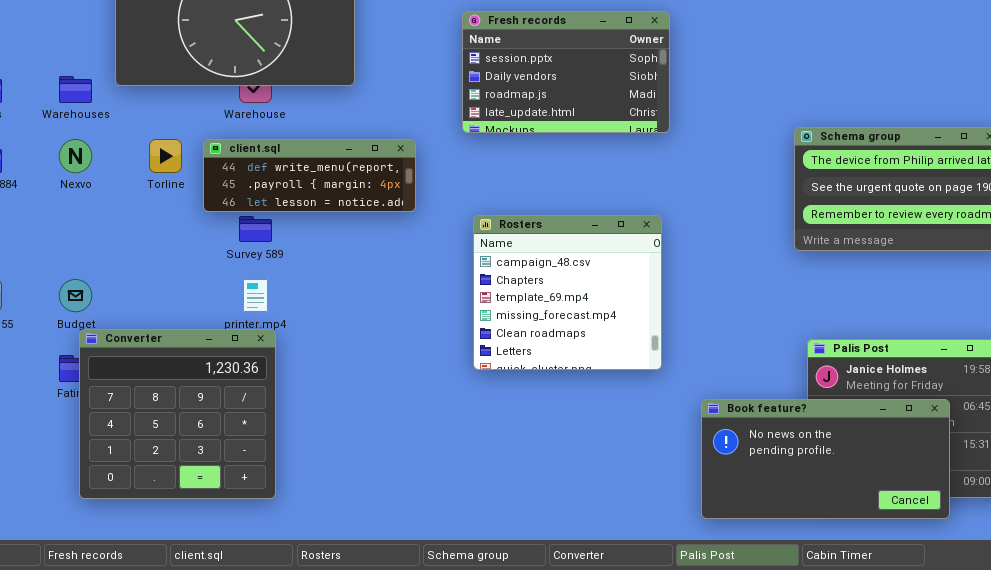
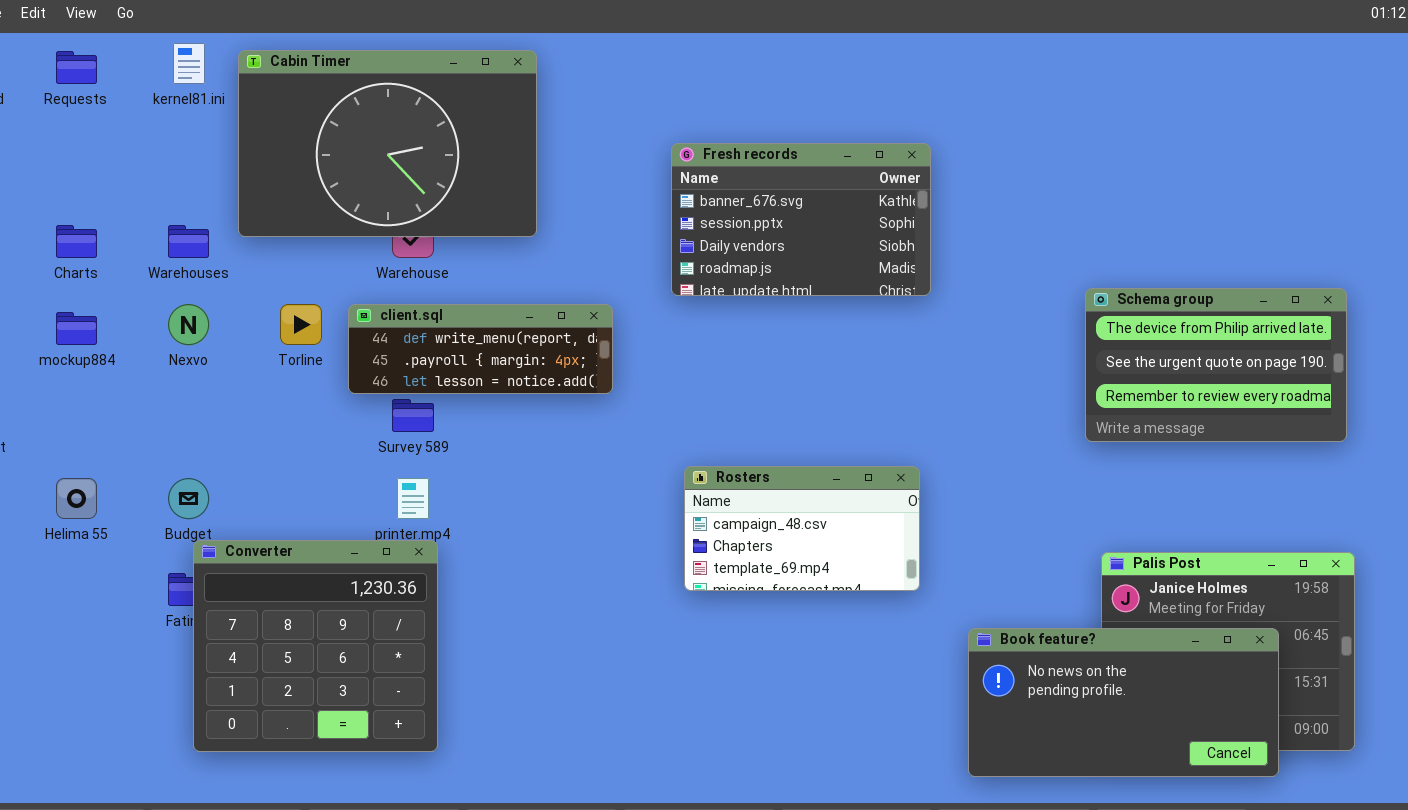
Fresh records: [462,11,670,133] -> [671,143,931,296], scrolled up 1 row
Rosters: [473,215,662,370] -> [684,466,920,591], resized

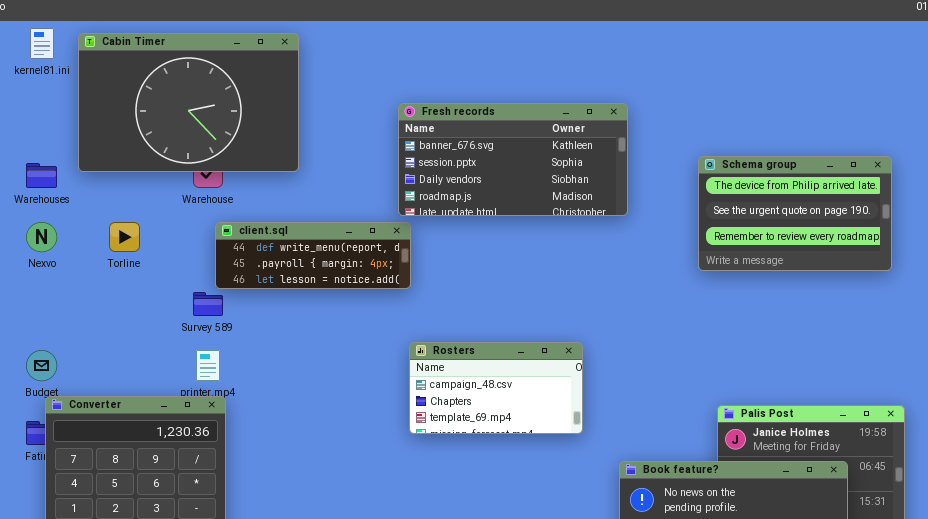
Fresh records: [671,143,931,296] -> [398,103,628,216], resized
Schema group: [1085,288,1347,442] -> [698,156,892,271], moved
client.sql: [348,304,613,394] -> [215,222,411,289], moved

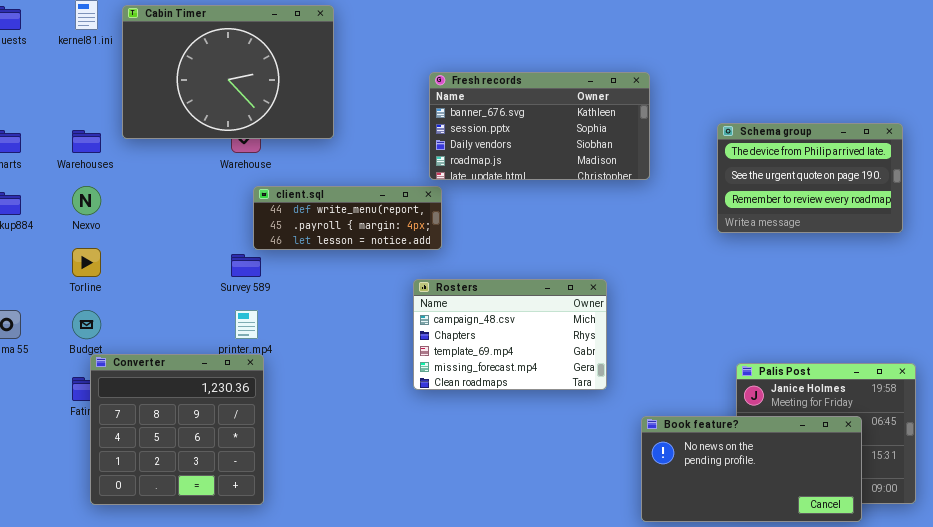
Torline: [109,222,140,252] -> [72,248,101,277], moved
Rosters: [409,342,583,434] -> [413,279,607,390], resized

